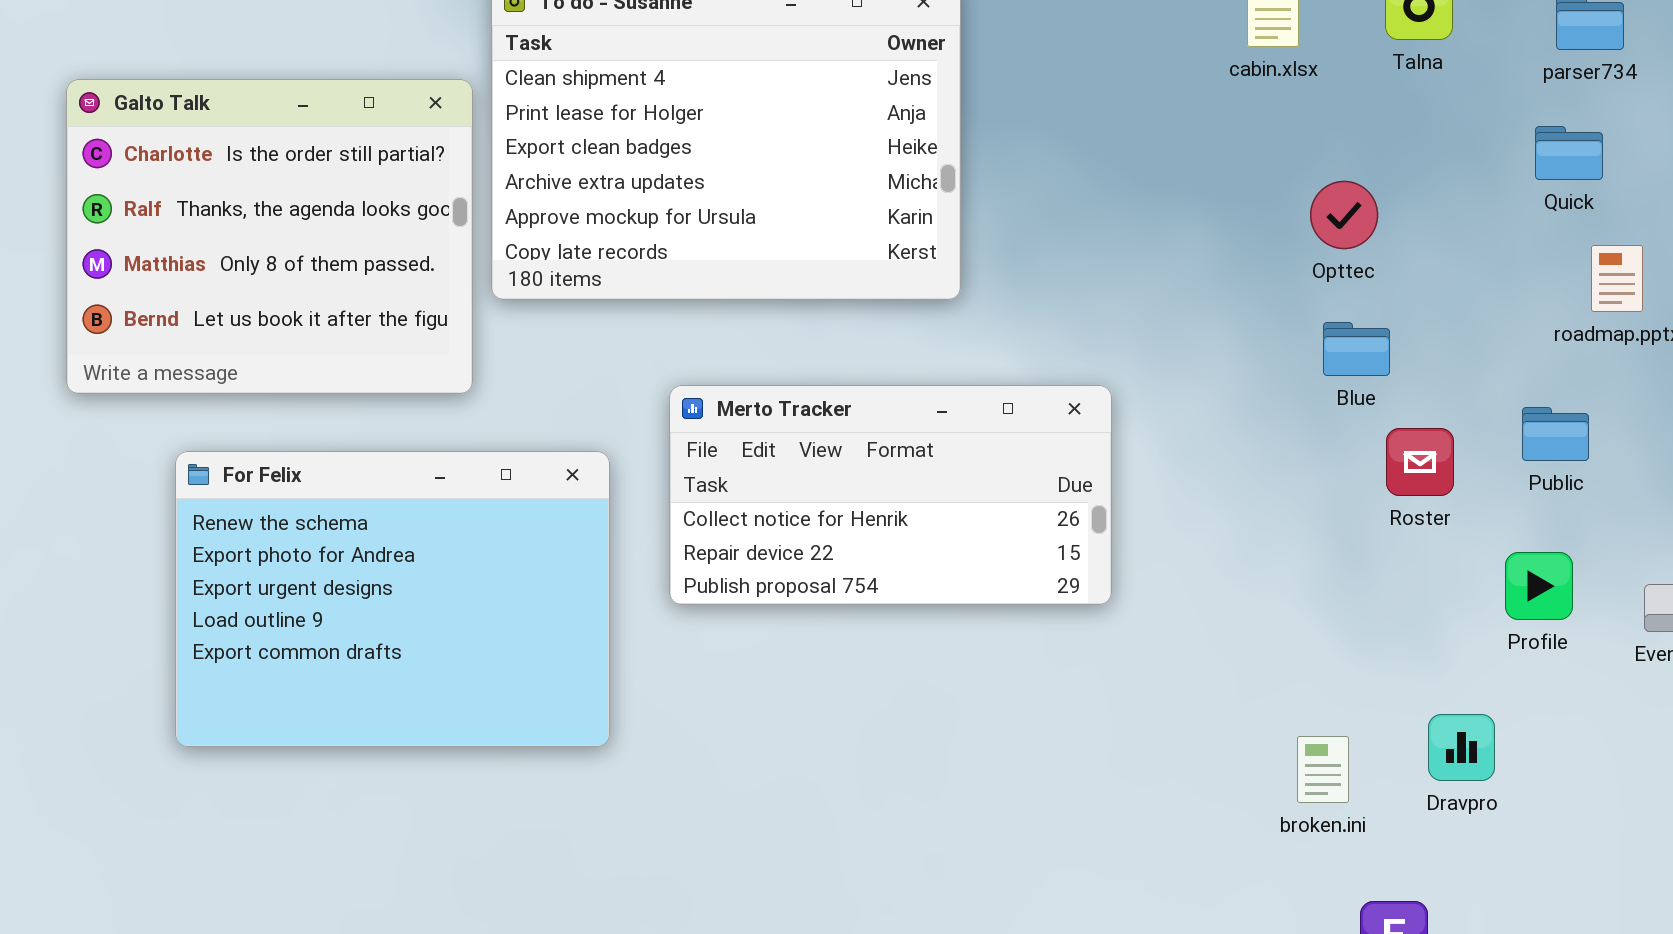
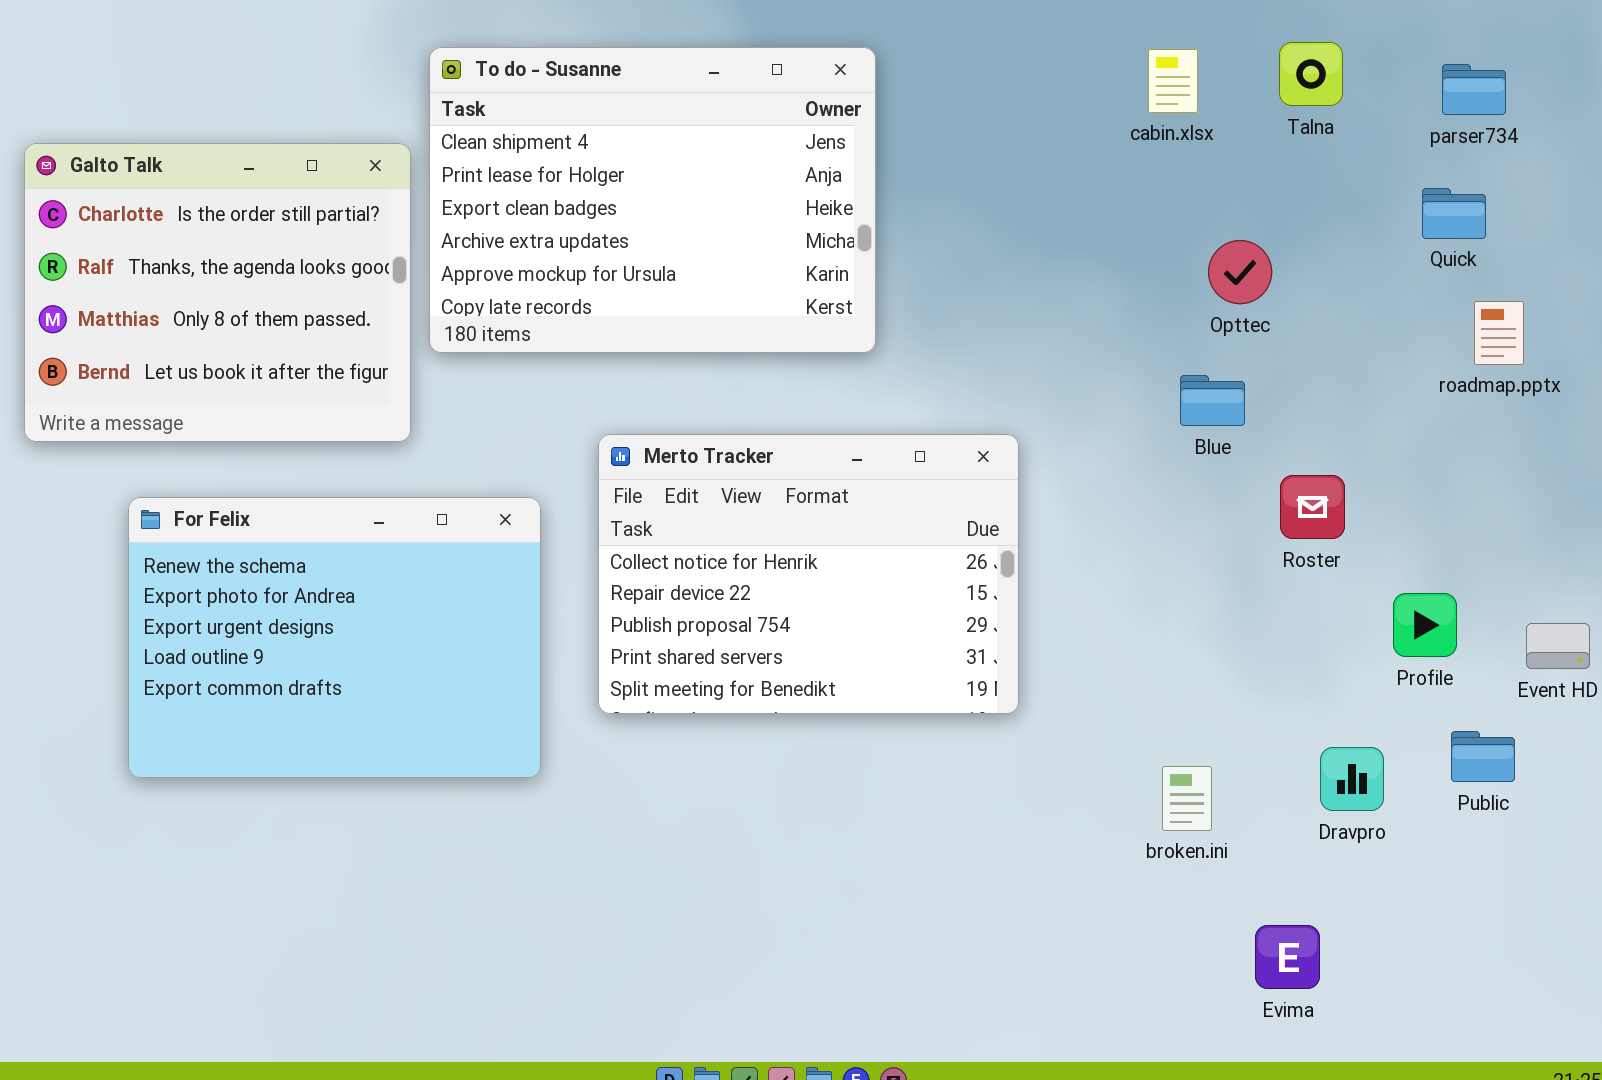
Blue: [1323,322,1390,376] -> [1180,375,1245,426], moved
Merto Tracker: [669,385,1112,605] -> [598,434,1019,714], resized
Public: [1522,407,1589,461] -> [1451,731,1515,782], moved
broken.ini: [1297,736,1349,803] -> [1162,766,1212,831], moved

